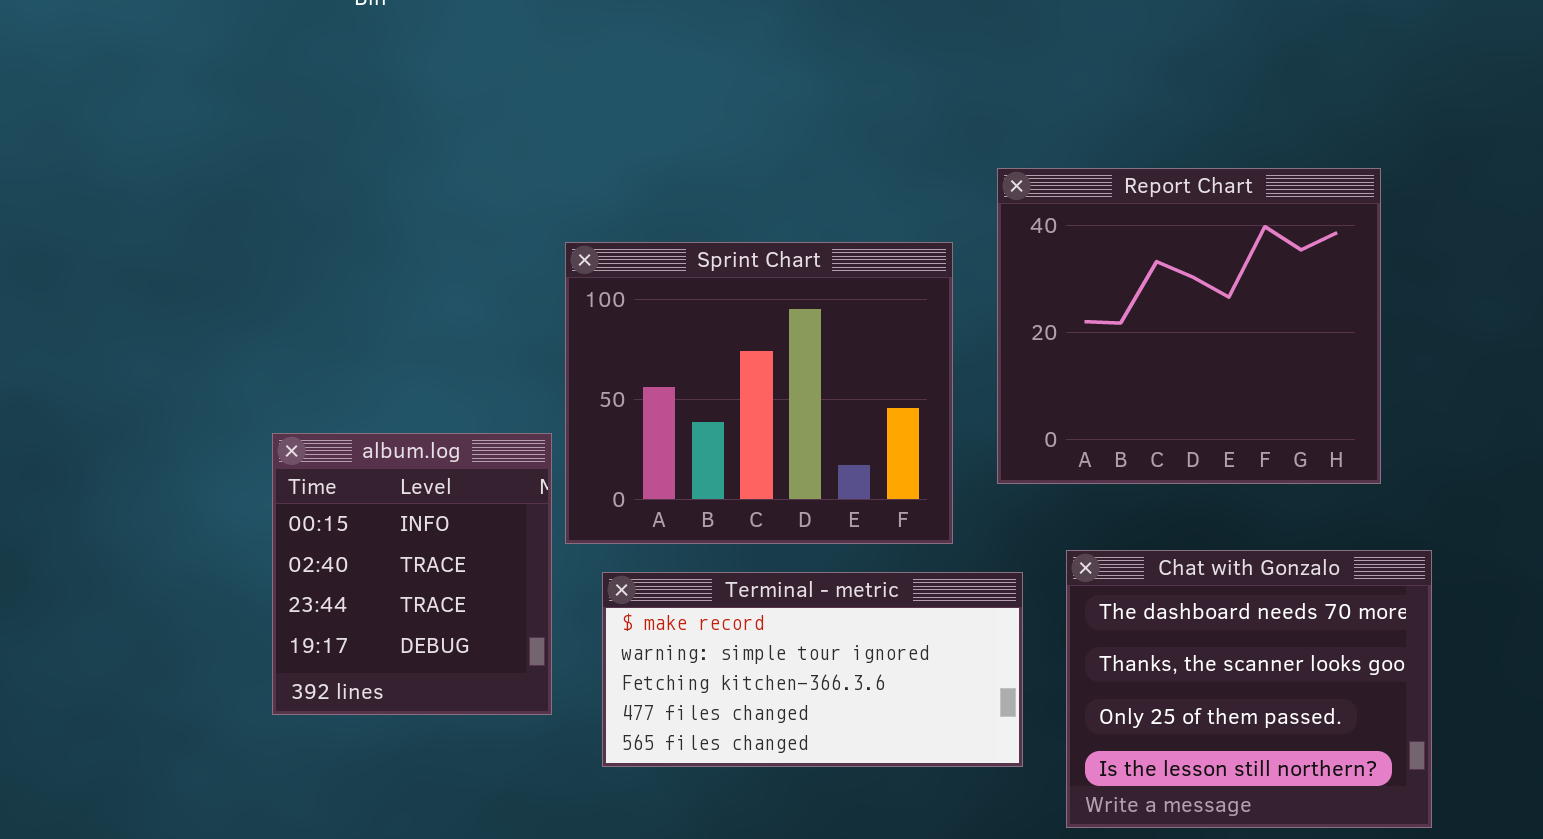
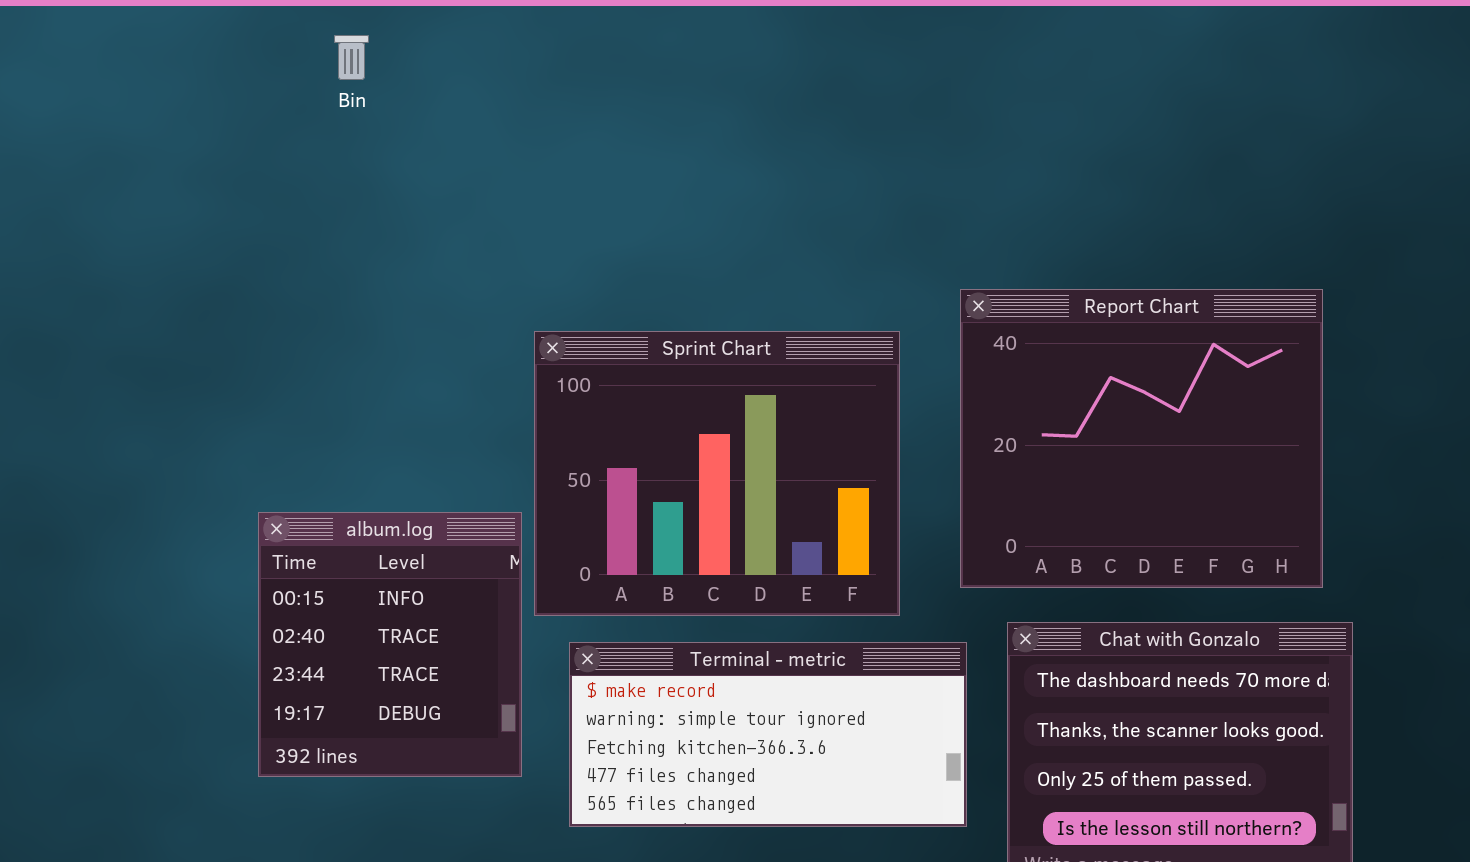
Report Chart: [997,168,1381,484] -> [960,289,1323,588], moved

